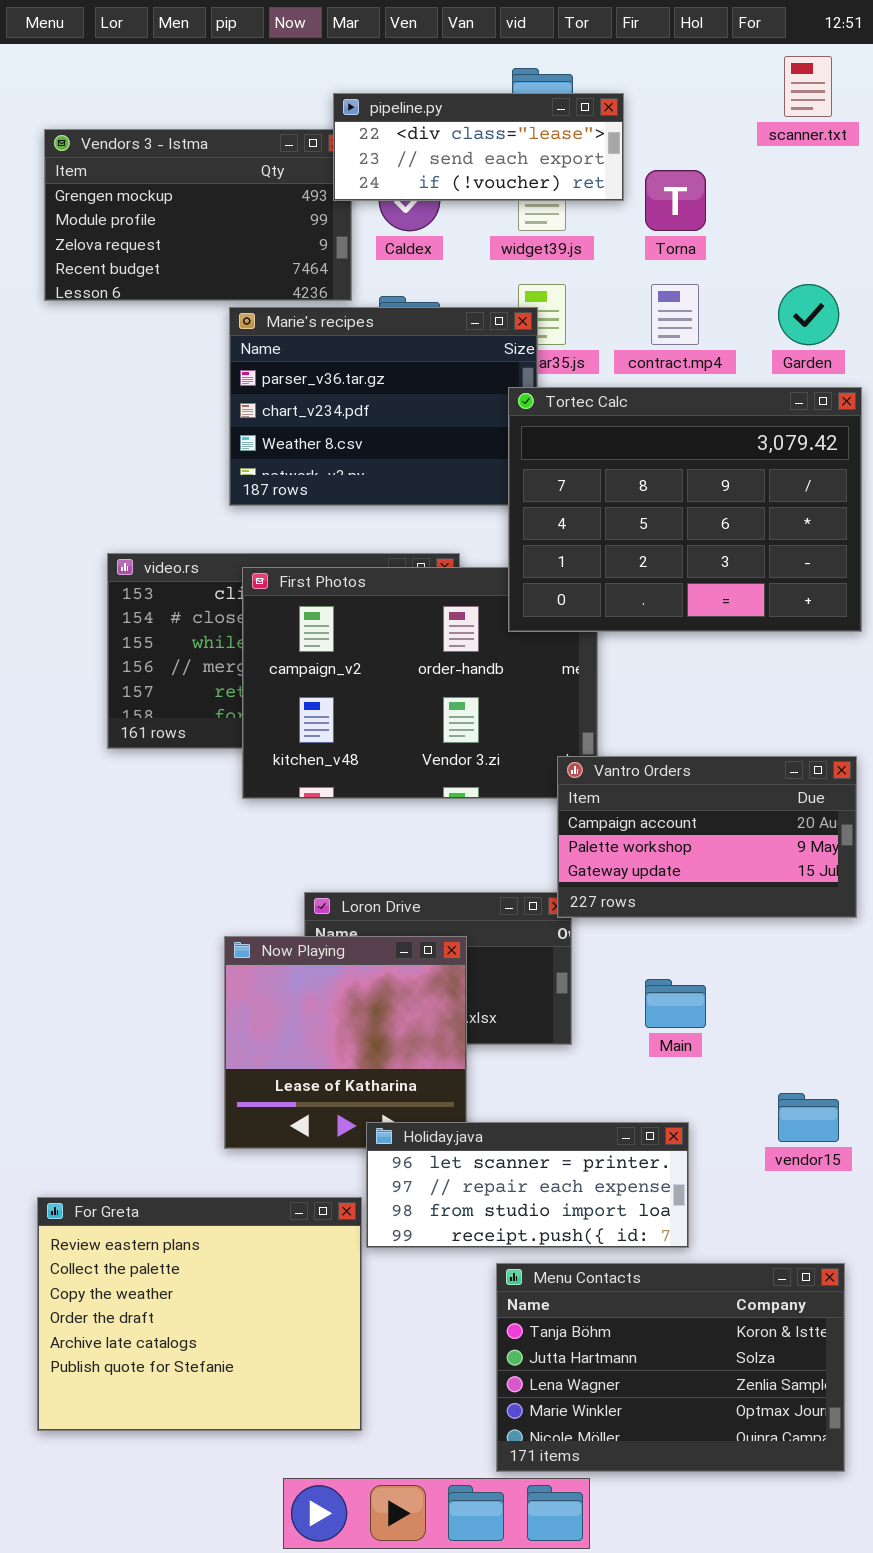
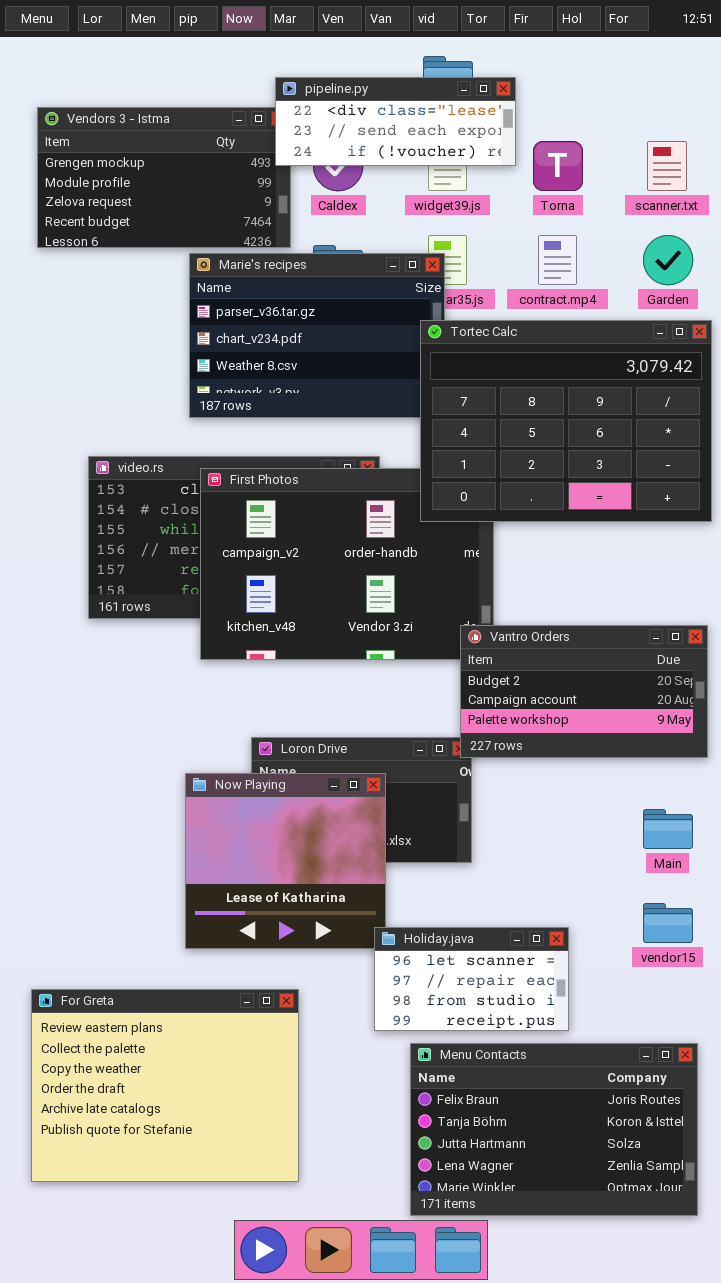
scanner.txt: [784,56,832,117] -> [647,141,687,191], moved
Vantro Orders: [557,756,857,918] -> [460,625,708,758], scrolled up 1 row
Main: [645,979,706,1028] -> [643,809,693,849], moved
Holiday.java: [366,1122,689,1248] -> [374,927,569,1031], resized
Menu Contacts: [496,1263,845,1472] -> [410,1043,698,1216], scrolled up 1 row

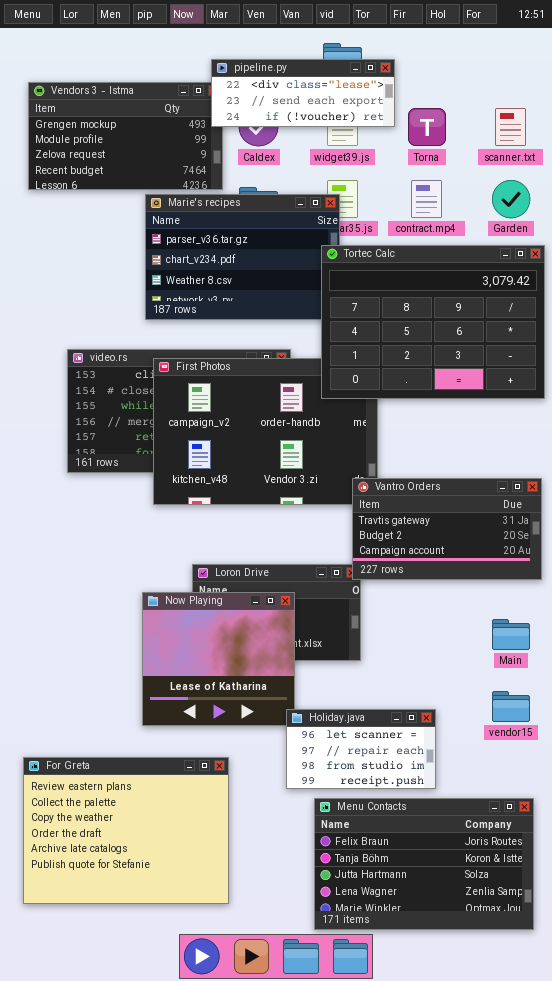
Vantro Orders: [460,625,708,758] -> [352,478,542,580], scrolled up 1 row

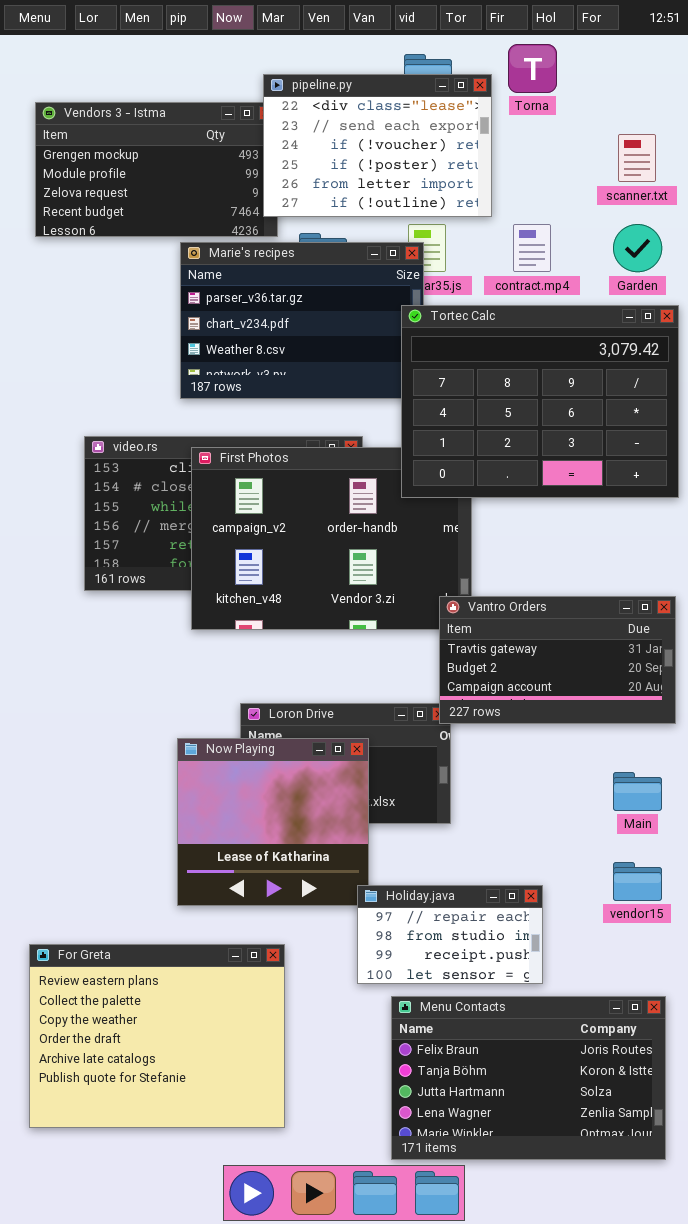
pipeline.py: [211,59,395,127] -> [263,74,492,217], resized
Torna: [408,108,446,146] -> [508,44,557,93], moved
Holiday.java: [286,709,436,789] -> [357,885,543,984], scrolled down 1 row

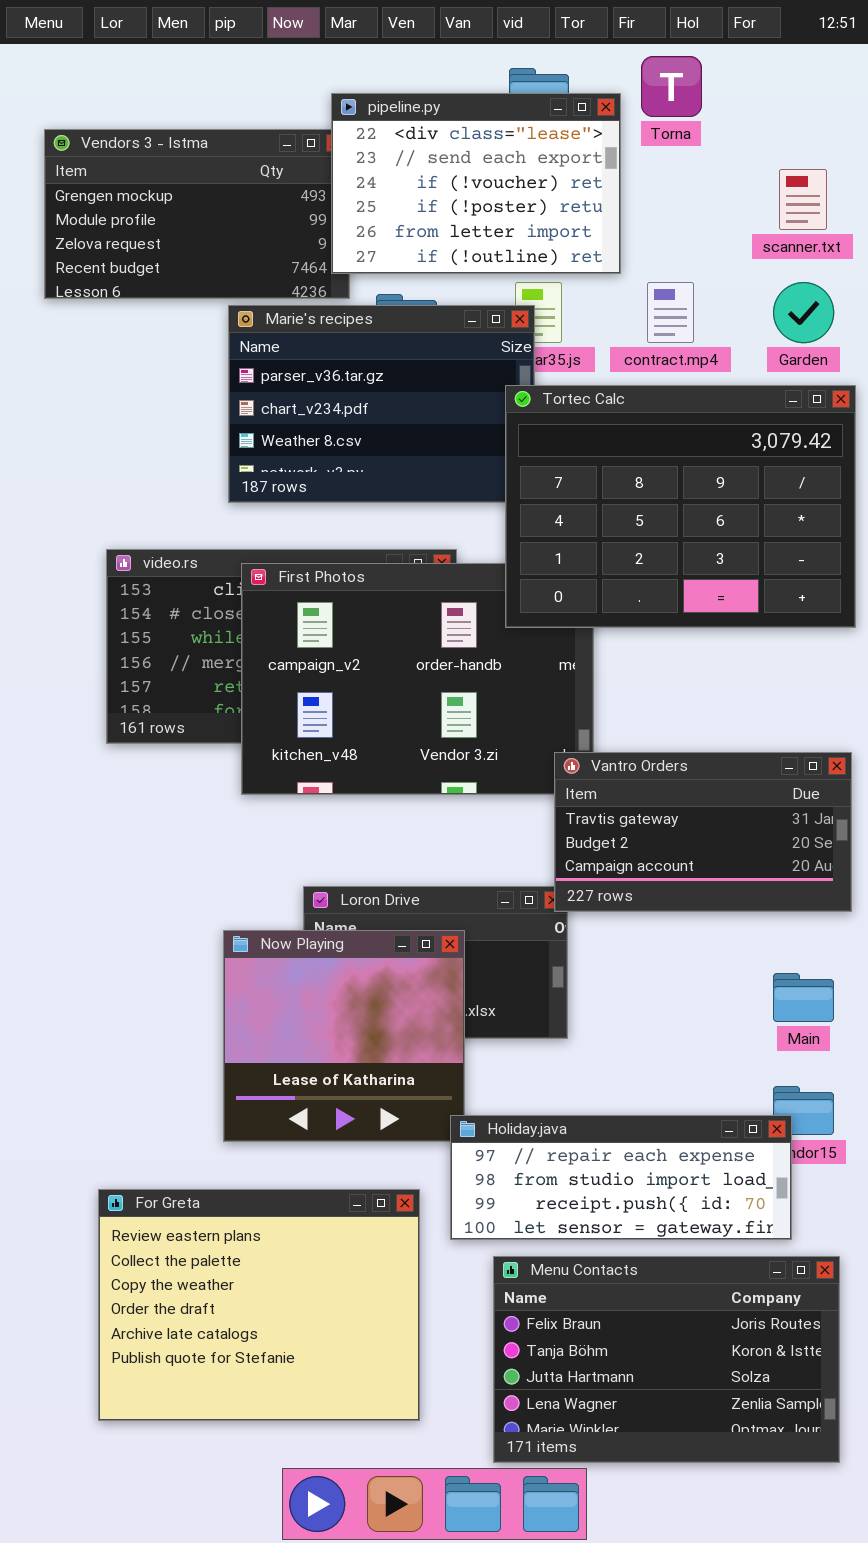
Holiday.java: [357,885,543,984] -> [450,1115,792,1240], resized
For Greta: [29,944,285,1128] -> [98,1189,420,1421], moved

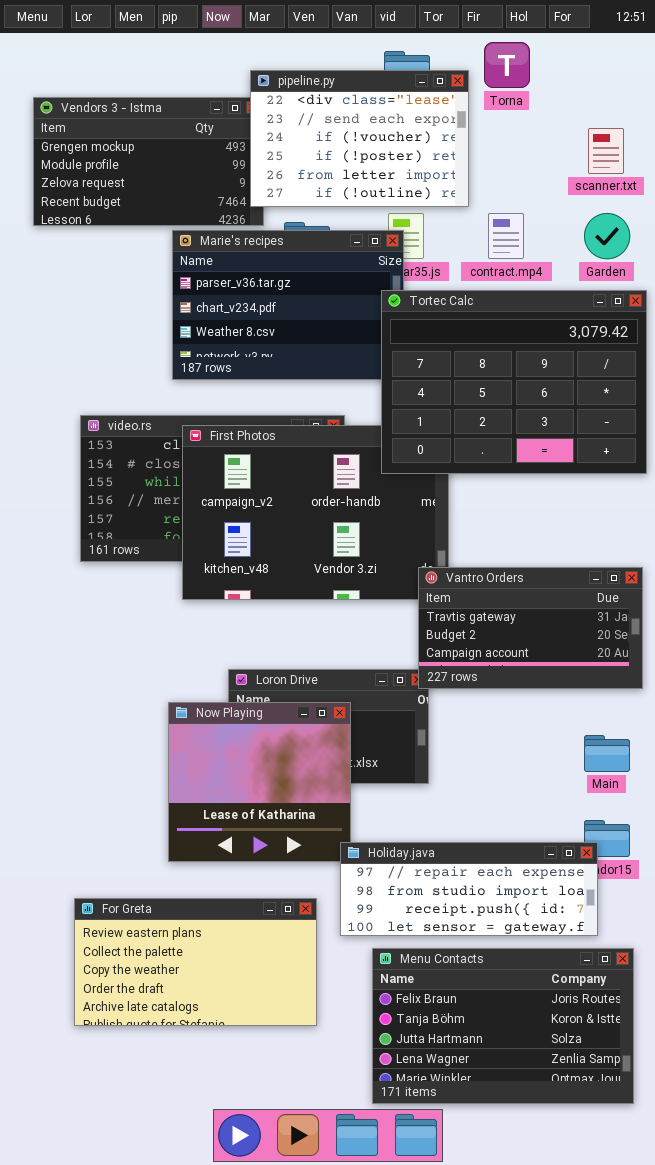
For Greta: [98,1189,420,1421] -> [74,898,317,1026], resized

